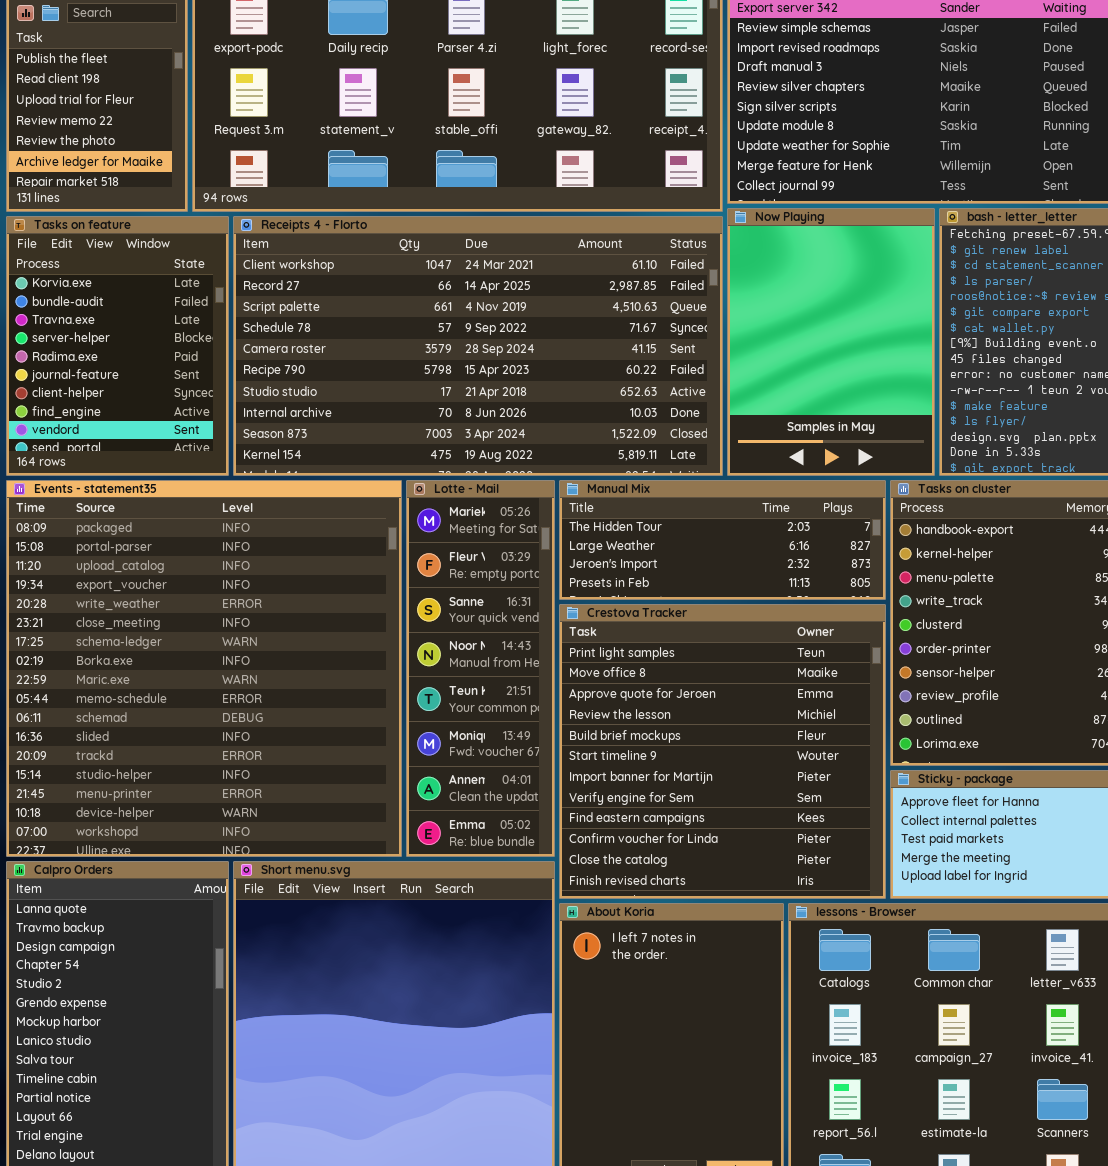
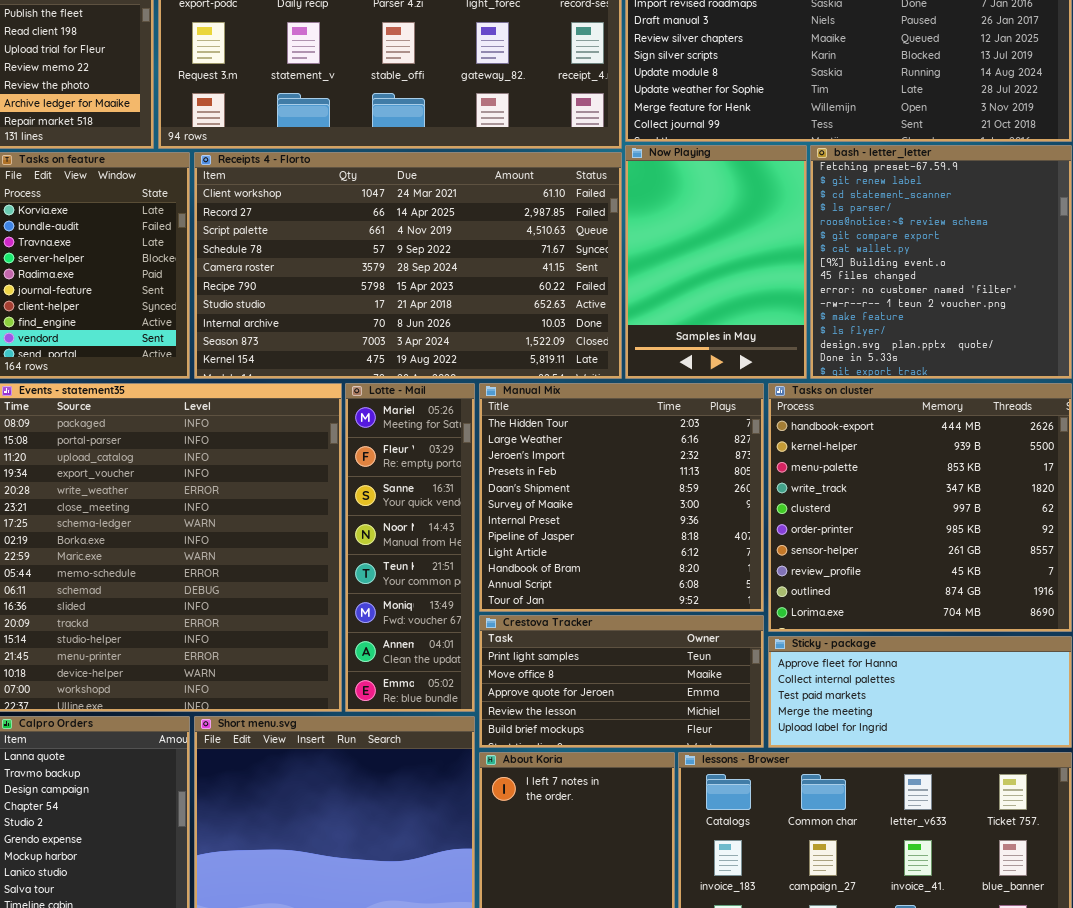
Manual Mix: [559,480,886,600] -> [479,383,764,612], resized
Crestova Tracker: [559,604,886,899] -> [479,615,764,748], resized

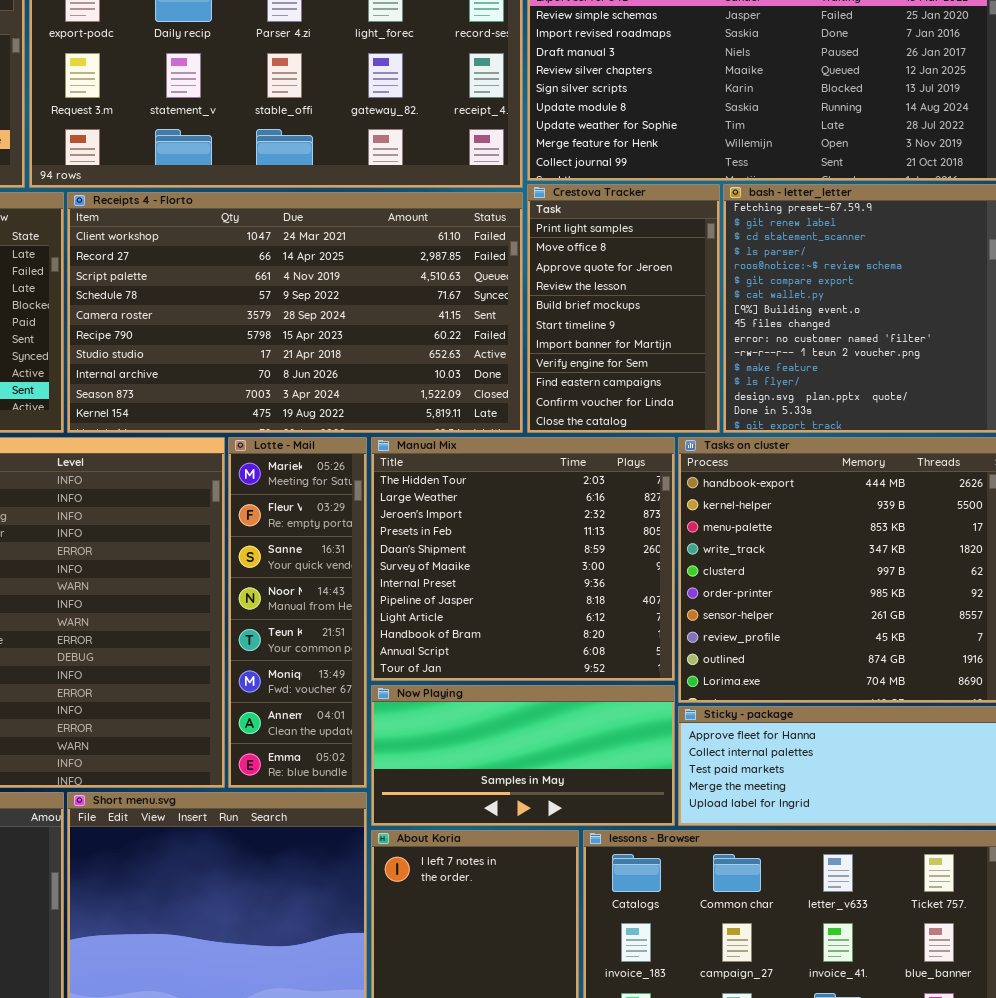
Now Playing: [625,145,807,379] -> [371,685,675,826], moved, resized
Crestova Tracker: [479,615,764,748] -> [527,184,720,433], moved, resized

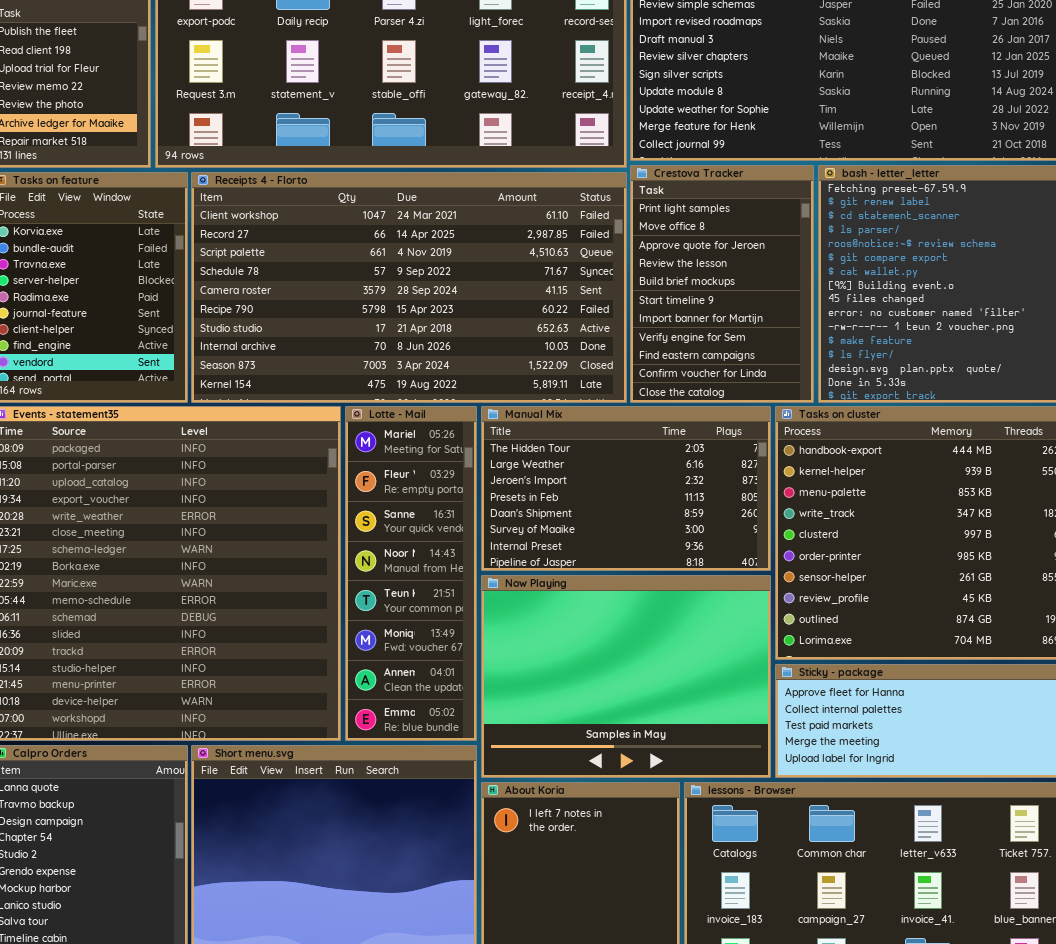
Manual Mix: [371,437,675,681] -> [481,406,771,571], resized
Now Playing: [371,685,675,826] -> [481,575,771,778], resized

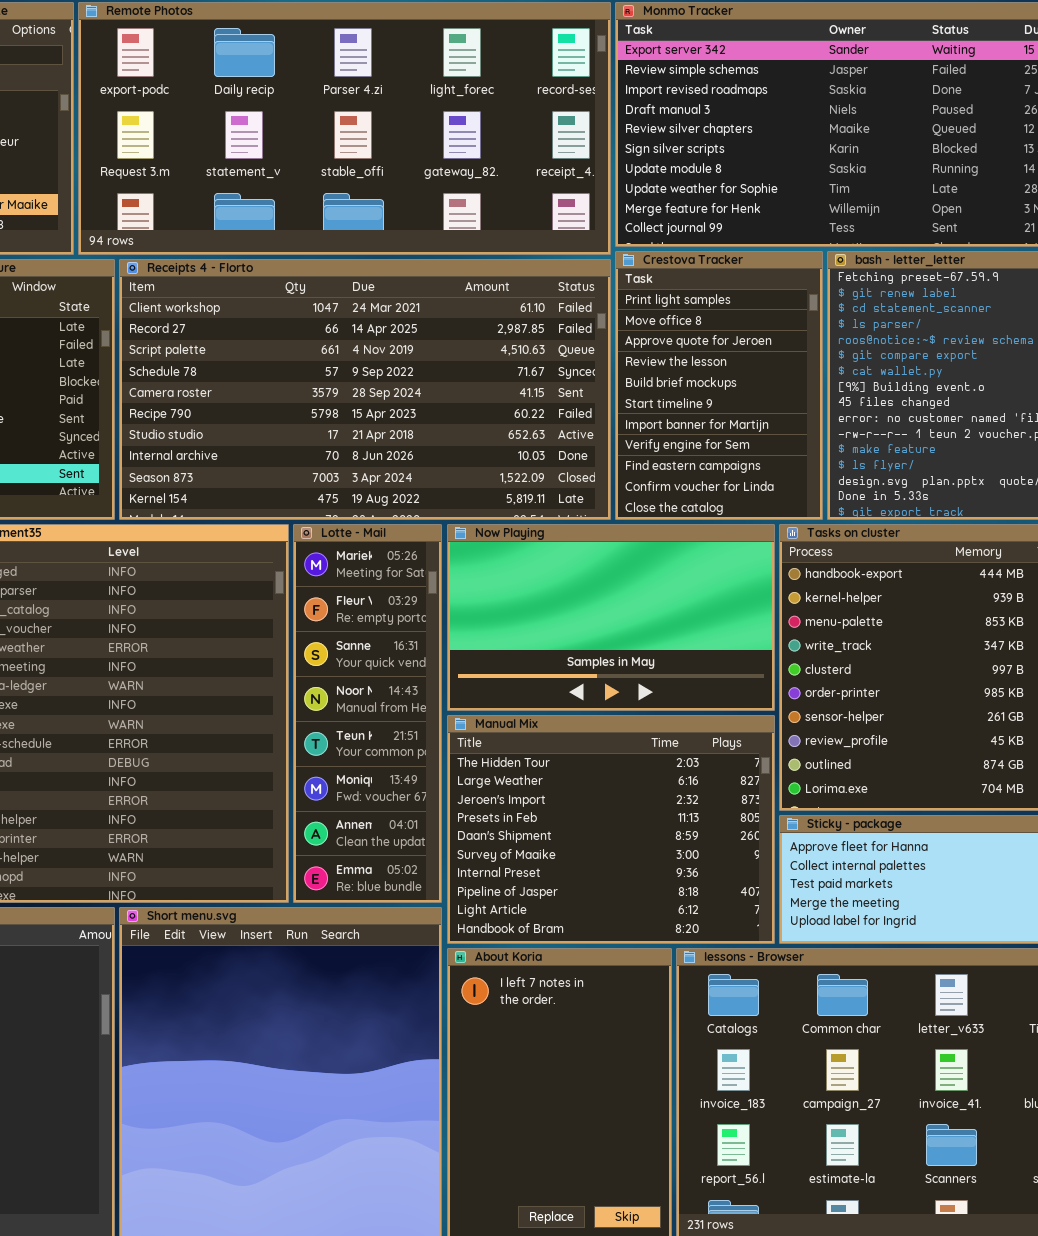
Manual Mix: [481,406,771,571] -> [447,715,775,944], moved, resized
Now Playing: [481,575,771,778] -> [447,524,775,711], moved, resized

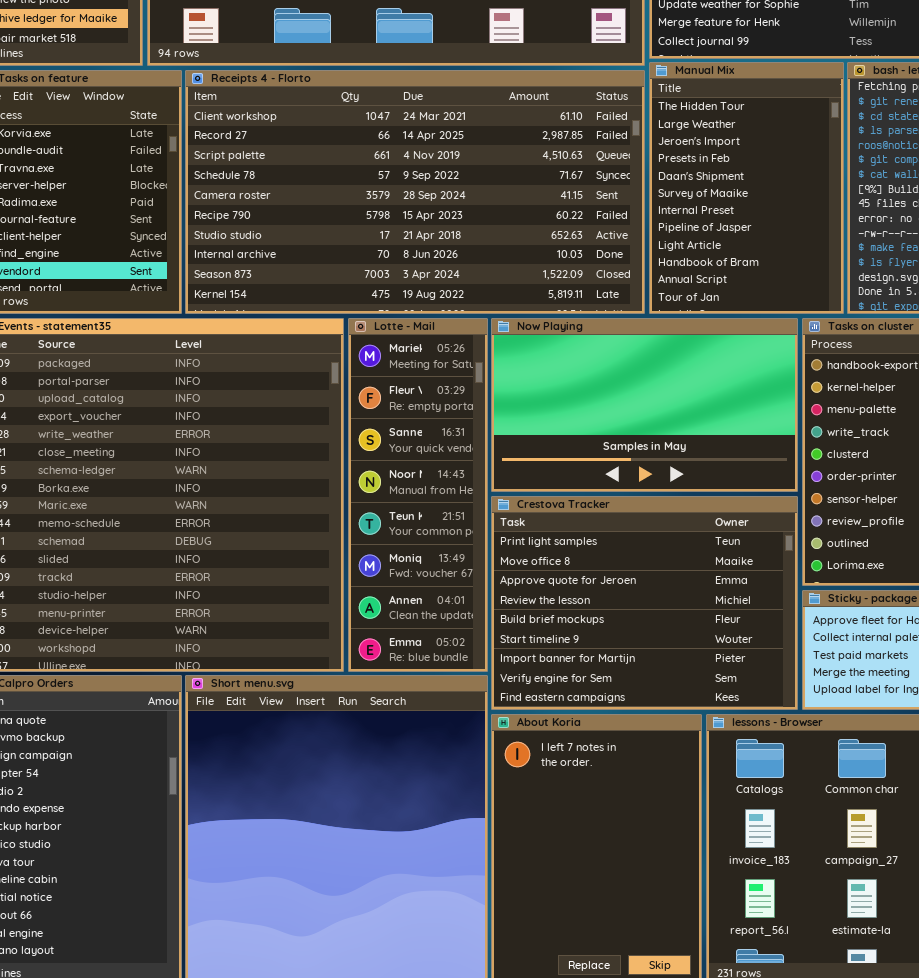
Crestova Tracker: [615,251,823,520] -> [491,496,798,710], moved, resized
Manual Mix: [447,715,775,944] -> [649,62,844,314], moved, resized

